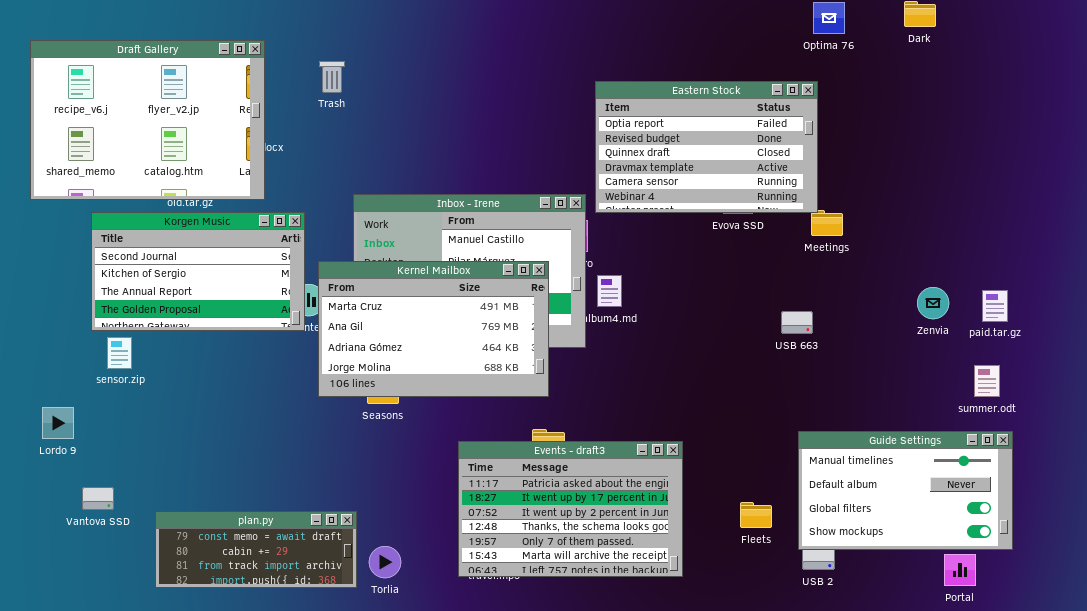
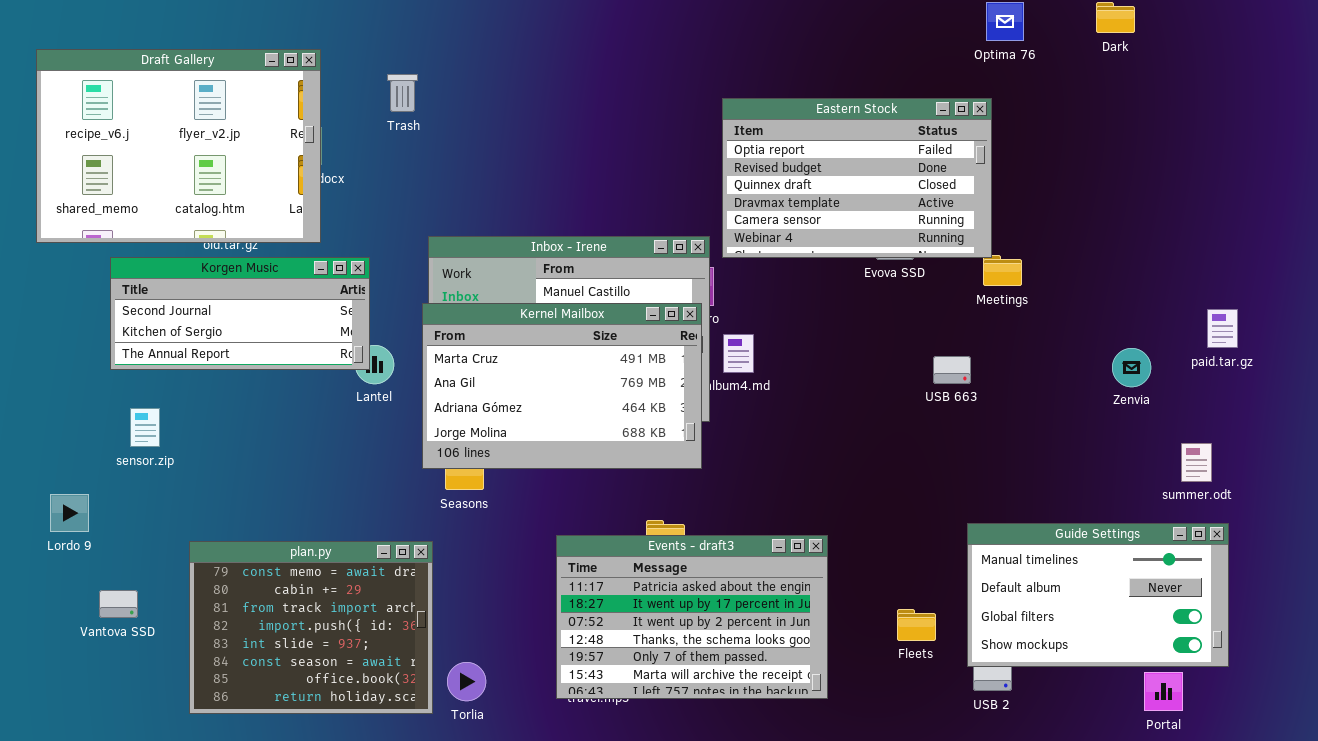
Korgen Music: [91,212,305,331] -> [110,257,370,370], resized
Kernel Mailbox: [318,261,549,397] -> [422,303,702,469], moved
paid.tar.gz: [982,290,1008,322] -> [1207,309,1238,348], moved
USB 663: [781,311,813,334] -> [933,356,971,384], moved
plan.py: [155,511,357,588] -> [189,541,433,714], resized

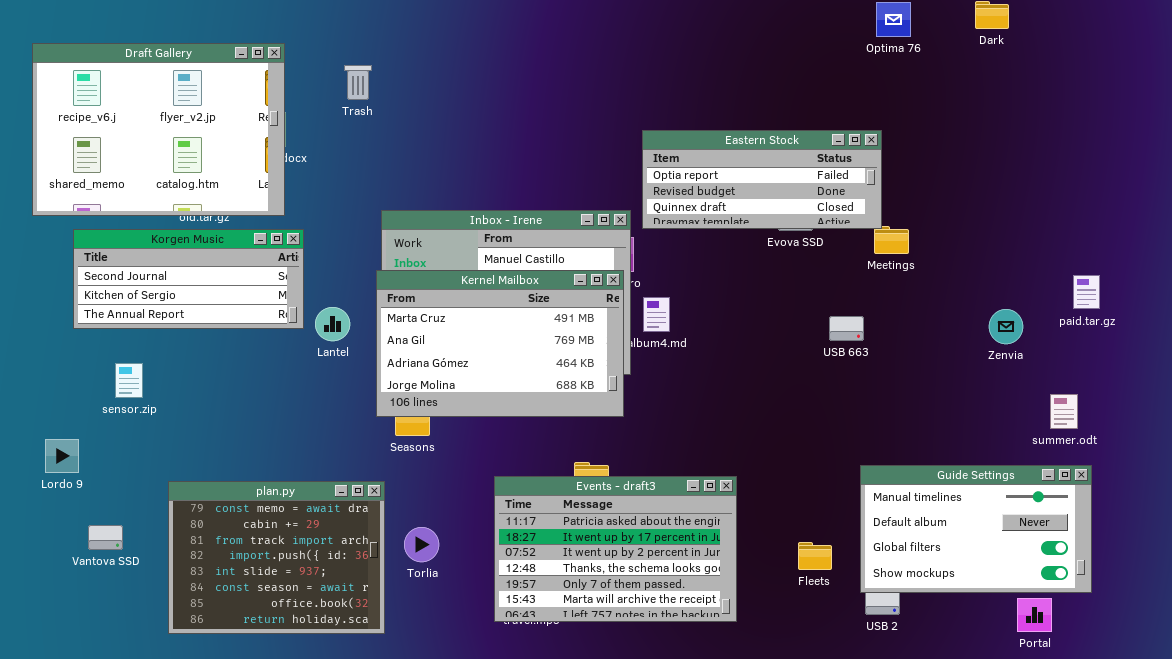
Eastern Stock: [722,98,992,258] -> [642,130,882,229], resized
Korgen Music: [110,257,370,370] -> [73,229,304,329], moved
Torlia: [447,662,486,701] -> [404,527,439,562], moved

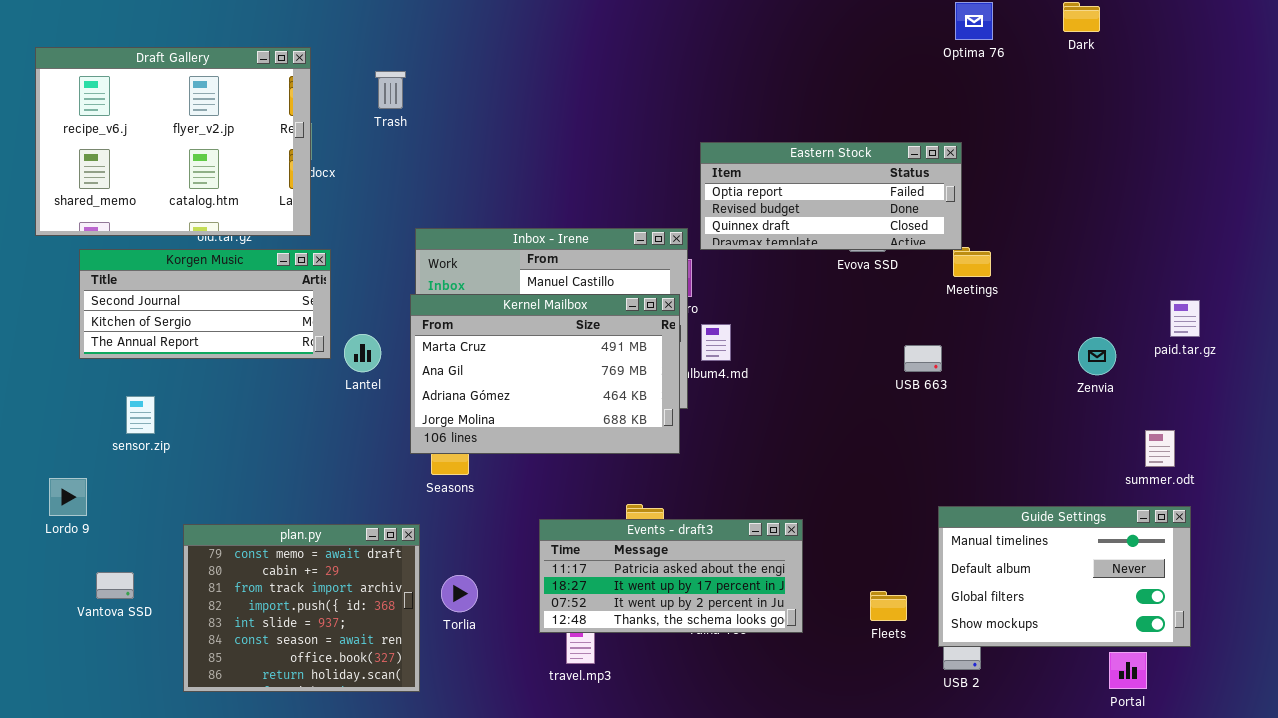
Events - draft3: [494,476,737,622] -> [539,519,803,633], resized

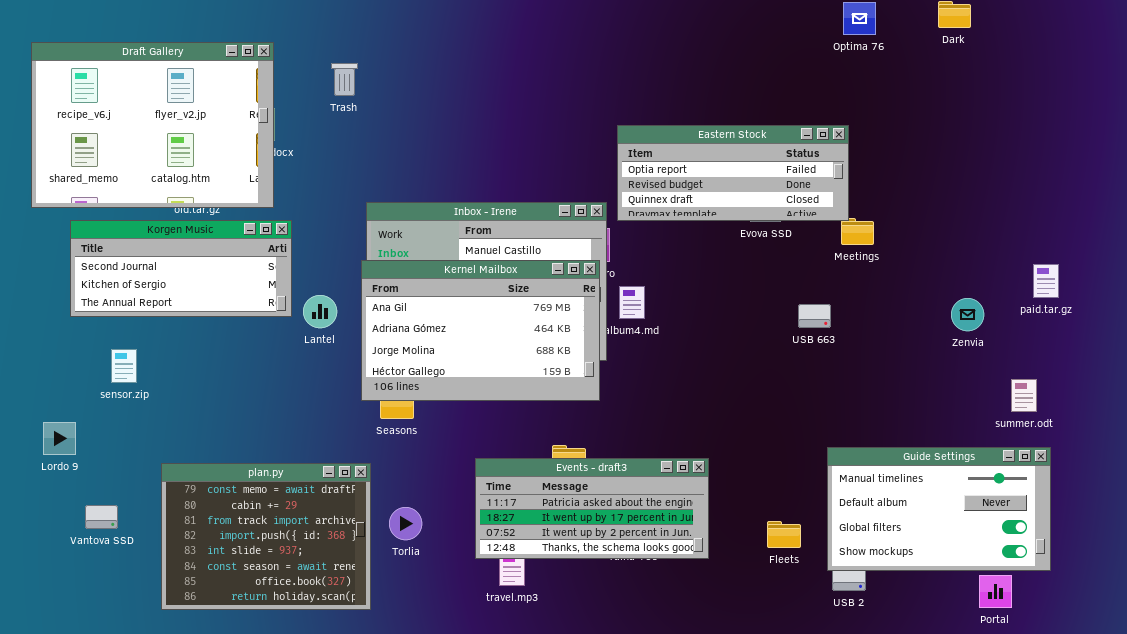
Kernel Mailbox: [410,294,680,454] -> [361,260,600,401], scrolled down 1 row

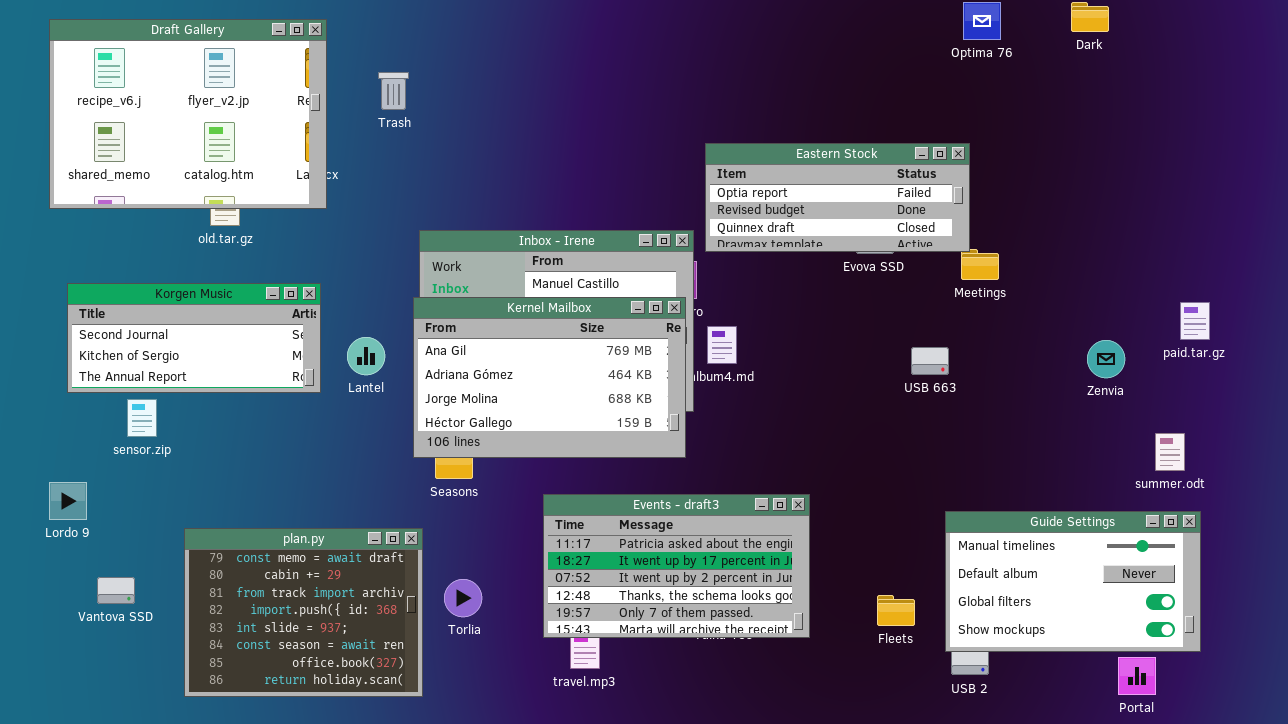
Draft Gallery: [31,42,274,208] -> [49,19,327,209], moved
Korgen Music: [70,220,292,317] -> [67,283,321,393], moved
Events - draft3: [475,458,709,559] -> [543,494,810,638], resized

